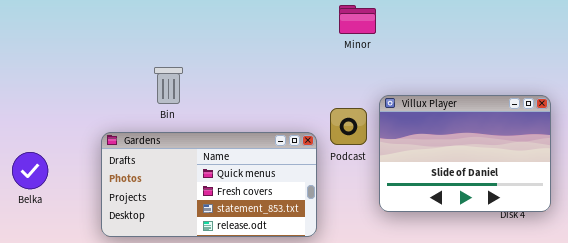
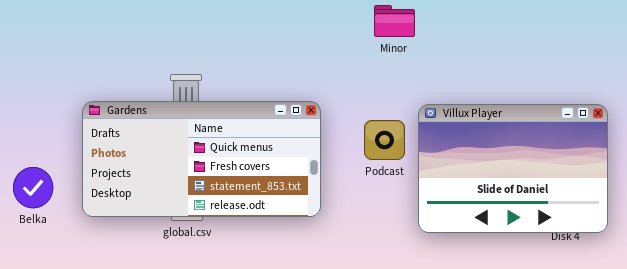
Gardens: [101,132,317,237] -> [82,101,321,217], moved

